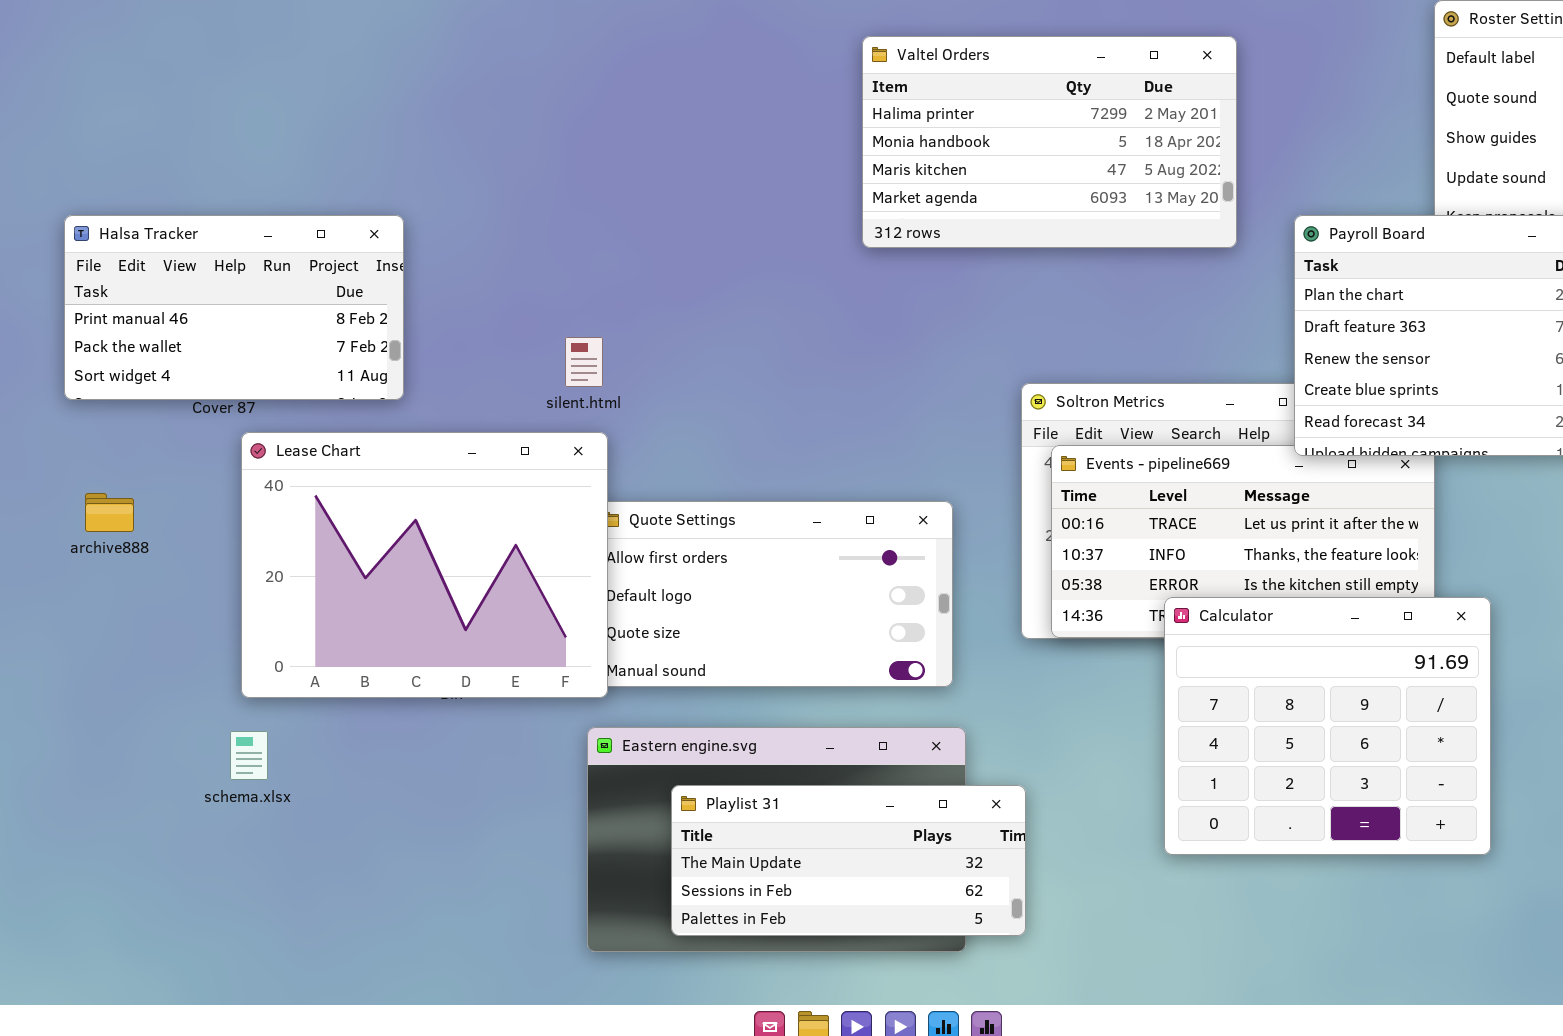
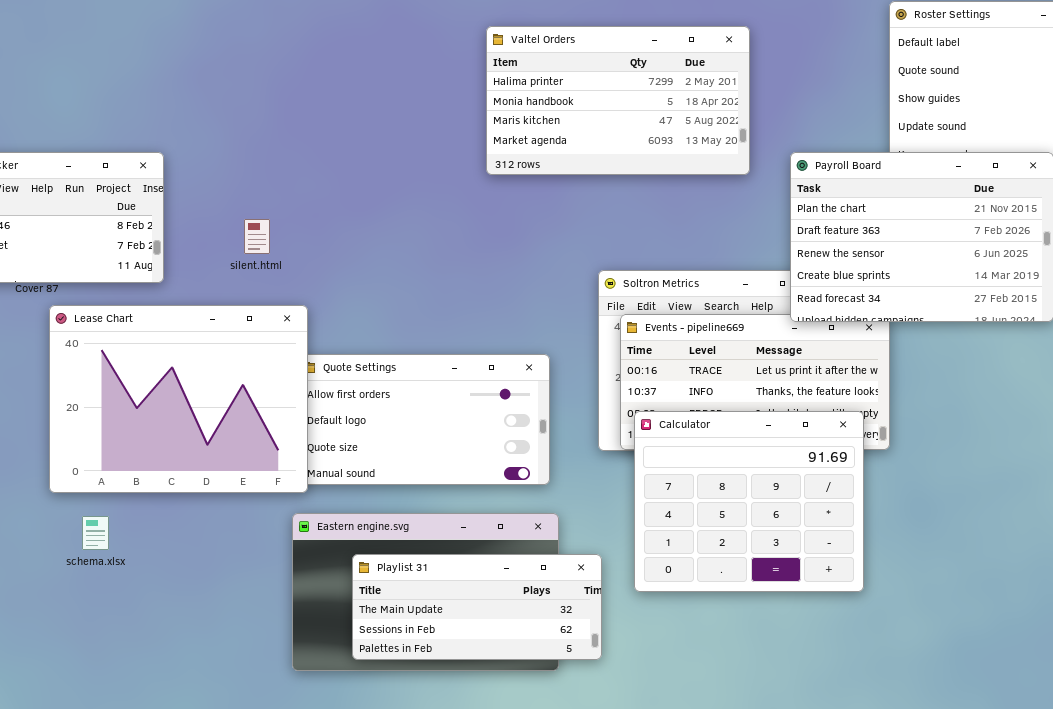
silent.html: [565,337,603,387] -> [244,219,270,254], moved
Calculator: [1164,597,1491,855] -> [634,411,864,592], moved
schema.xlsx: [230,731,268,780] -> [82,516,109,550], moved

